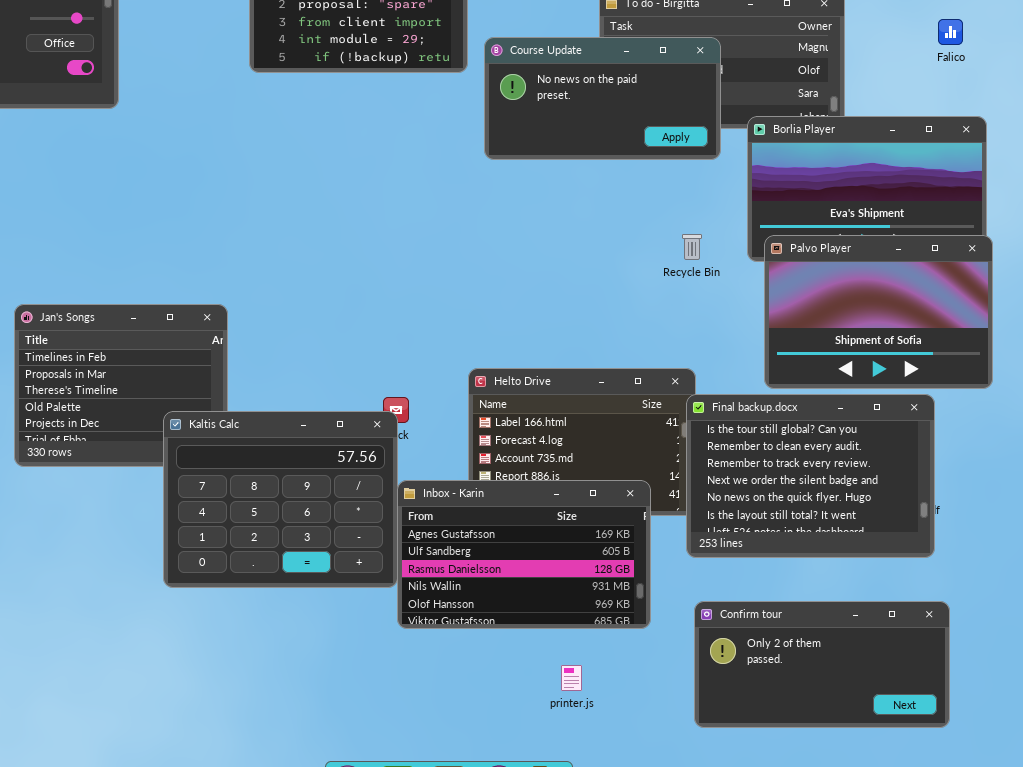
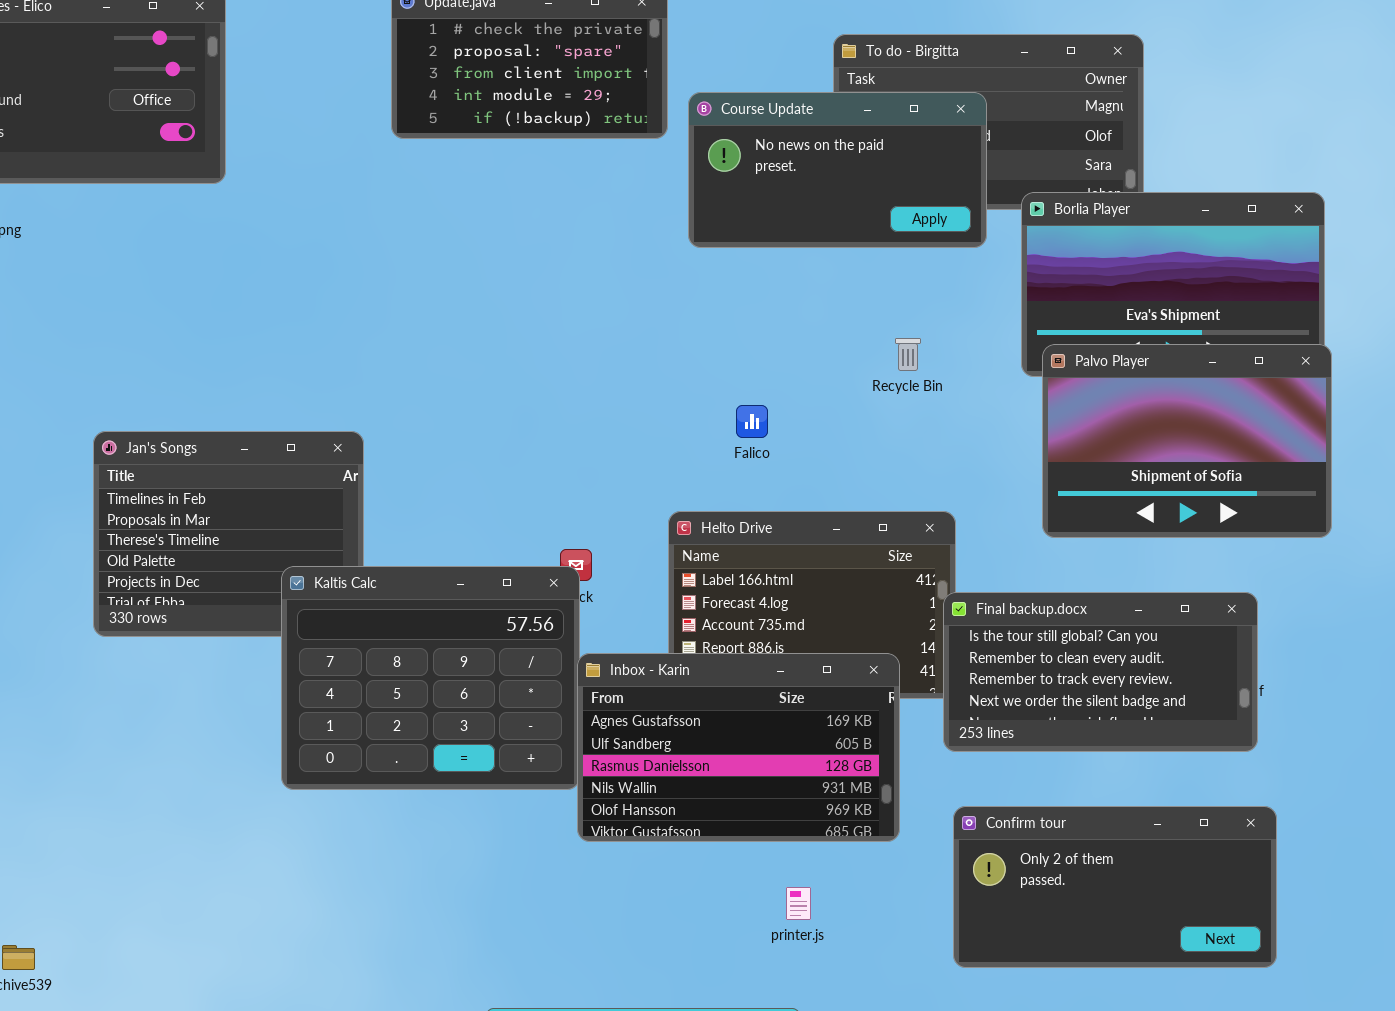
Falico: [938,19,963,45] -> [736,405,768,438], moved
Recycle Bin: [682,234,702,260] -> [895,338,921,371], moved
Final backup.docx: [686,394,935,558] -> [943,592,1258,752], resized

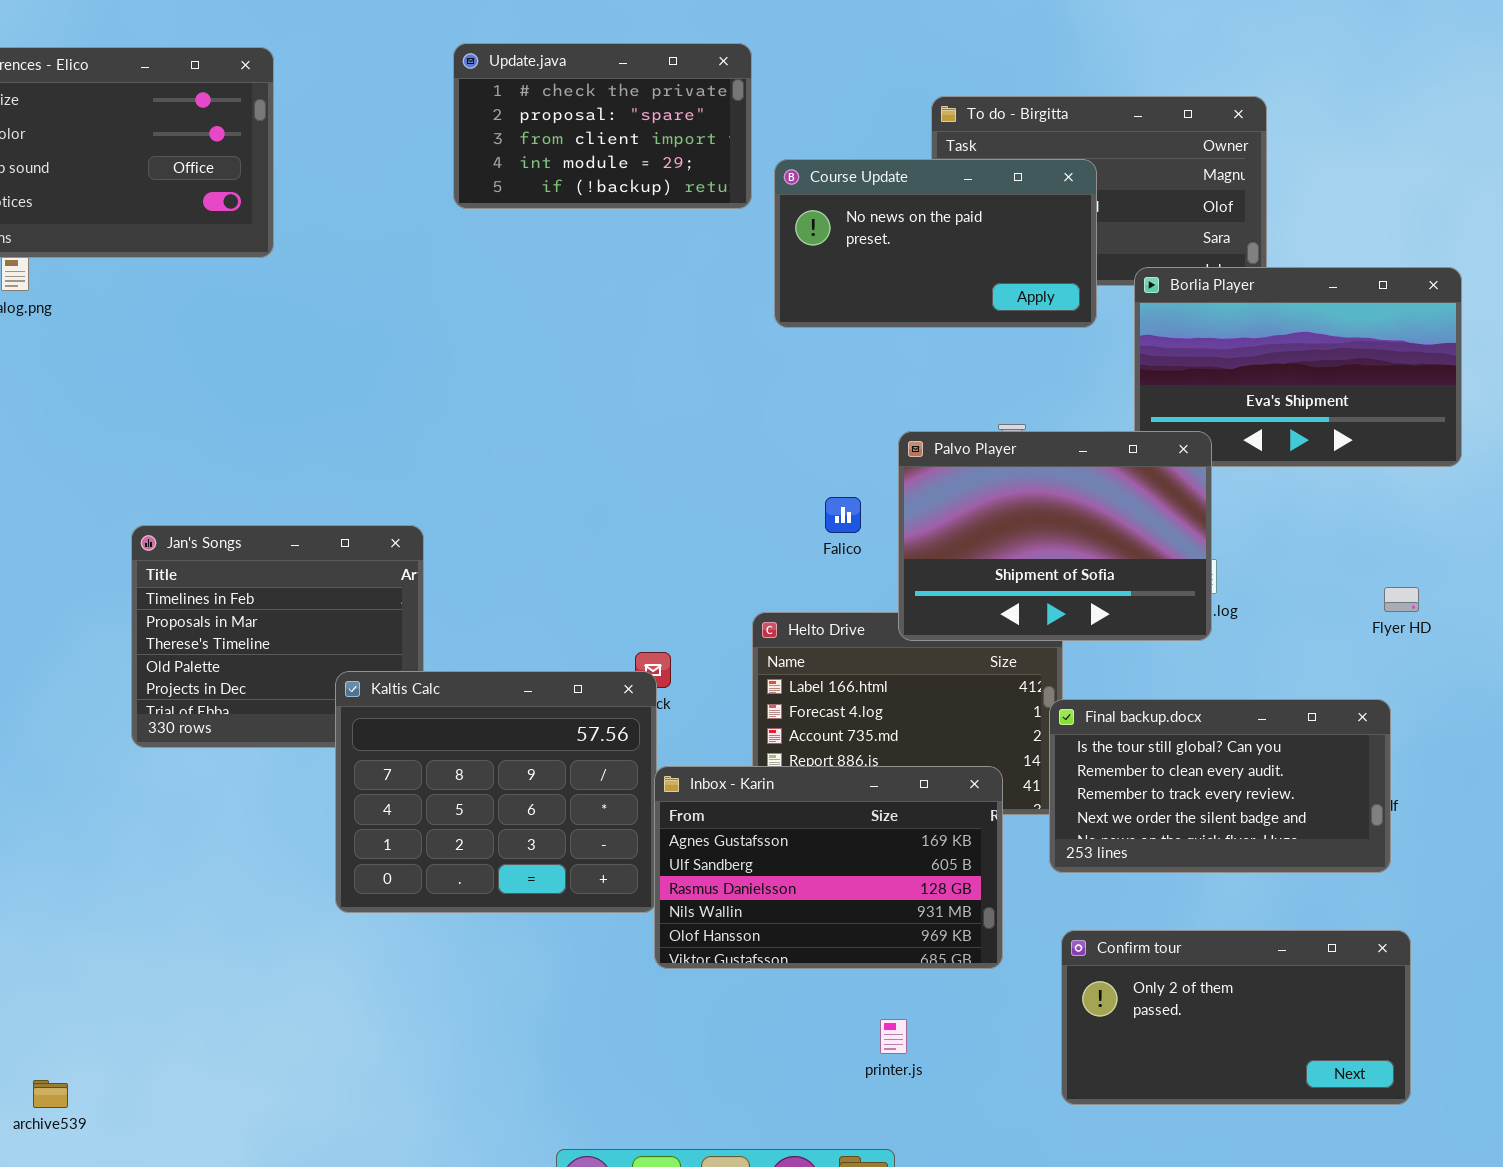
Palvo Player: [1042,344,1332,538] -> [898,431,1212,641], moved

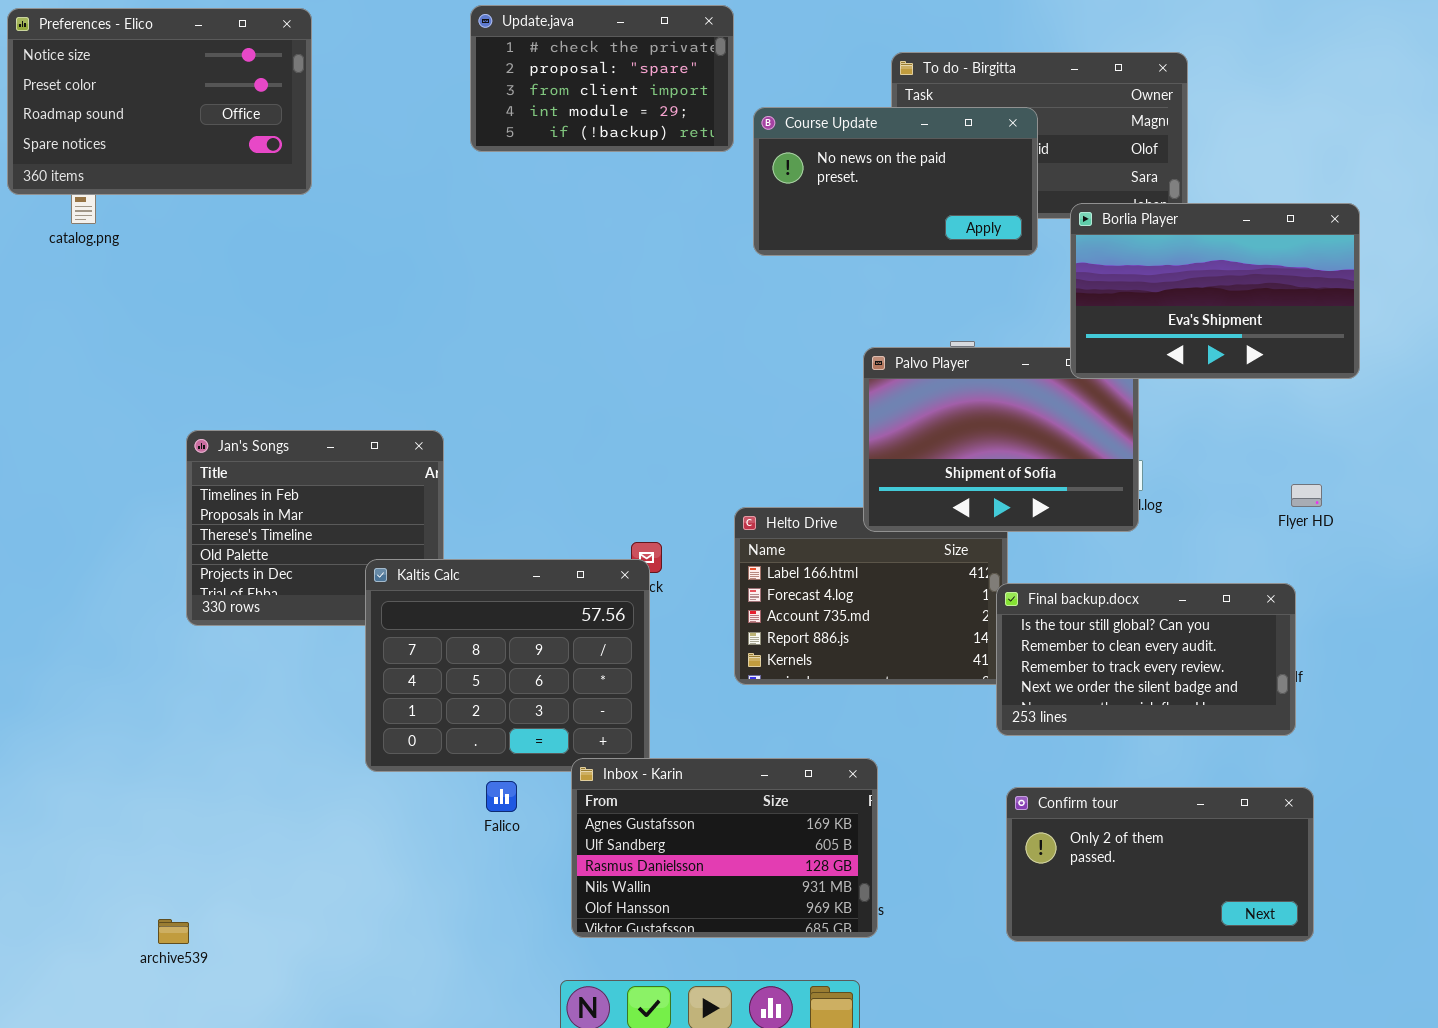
Borlia Player: [1134,267,1462,467] -> [1070,203,1360,379], raised
Falico: [825,497,861,533] -> [486,781,517,812], moved
Inbox - Karin: [654,766,1003,969] -> [571,758,878,938], moved
archive539: [33,1080,68,1108] -> [158,919,189,944], moved

